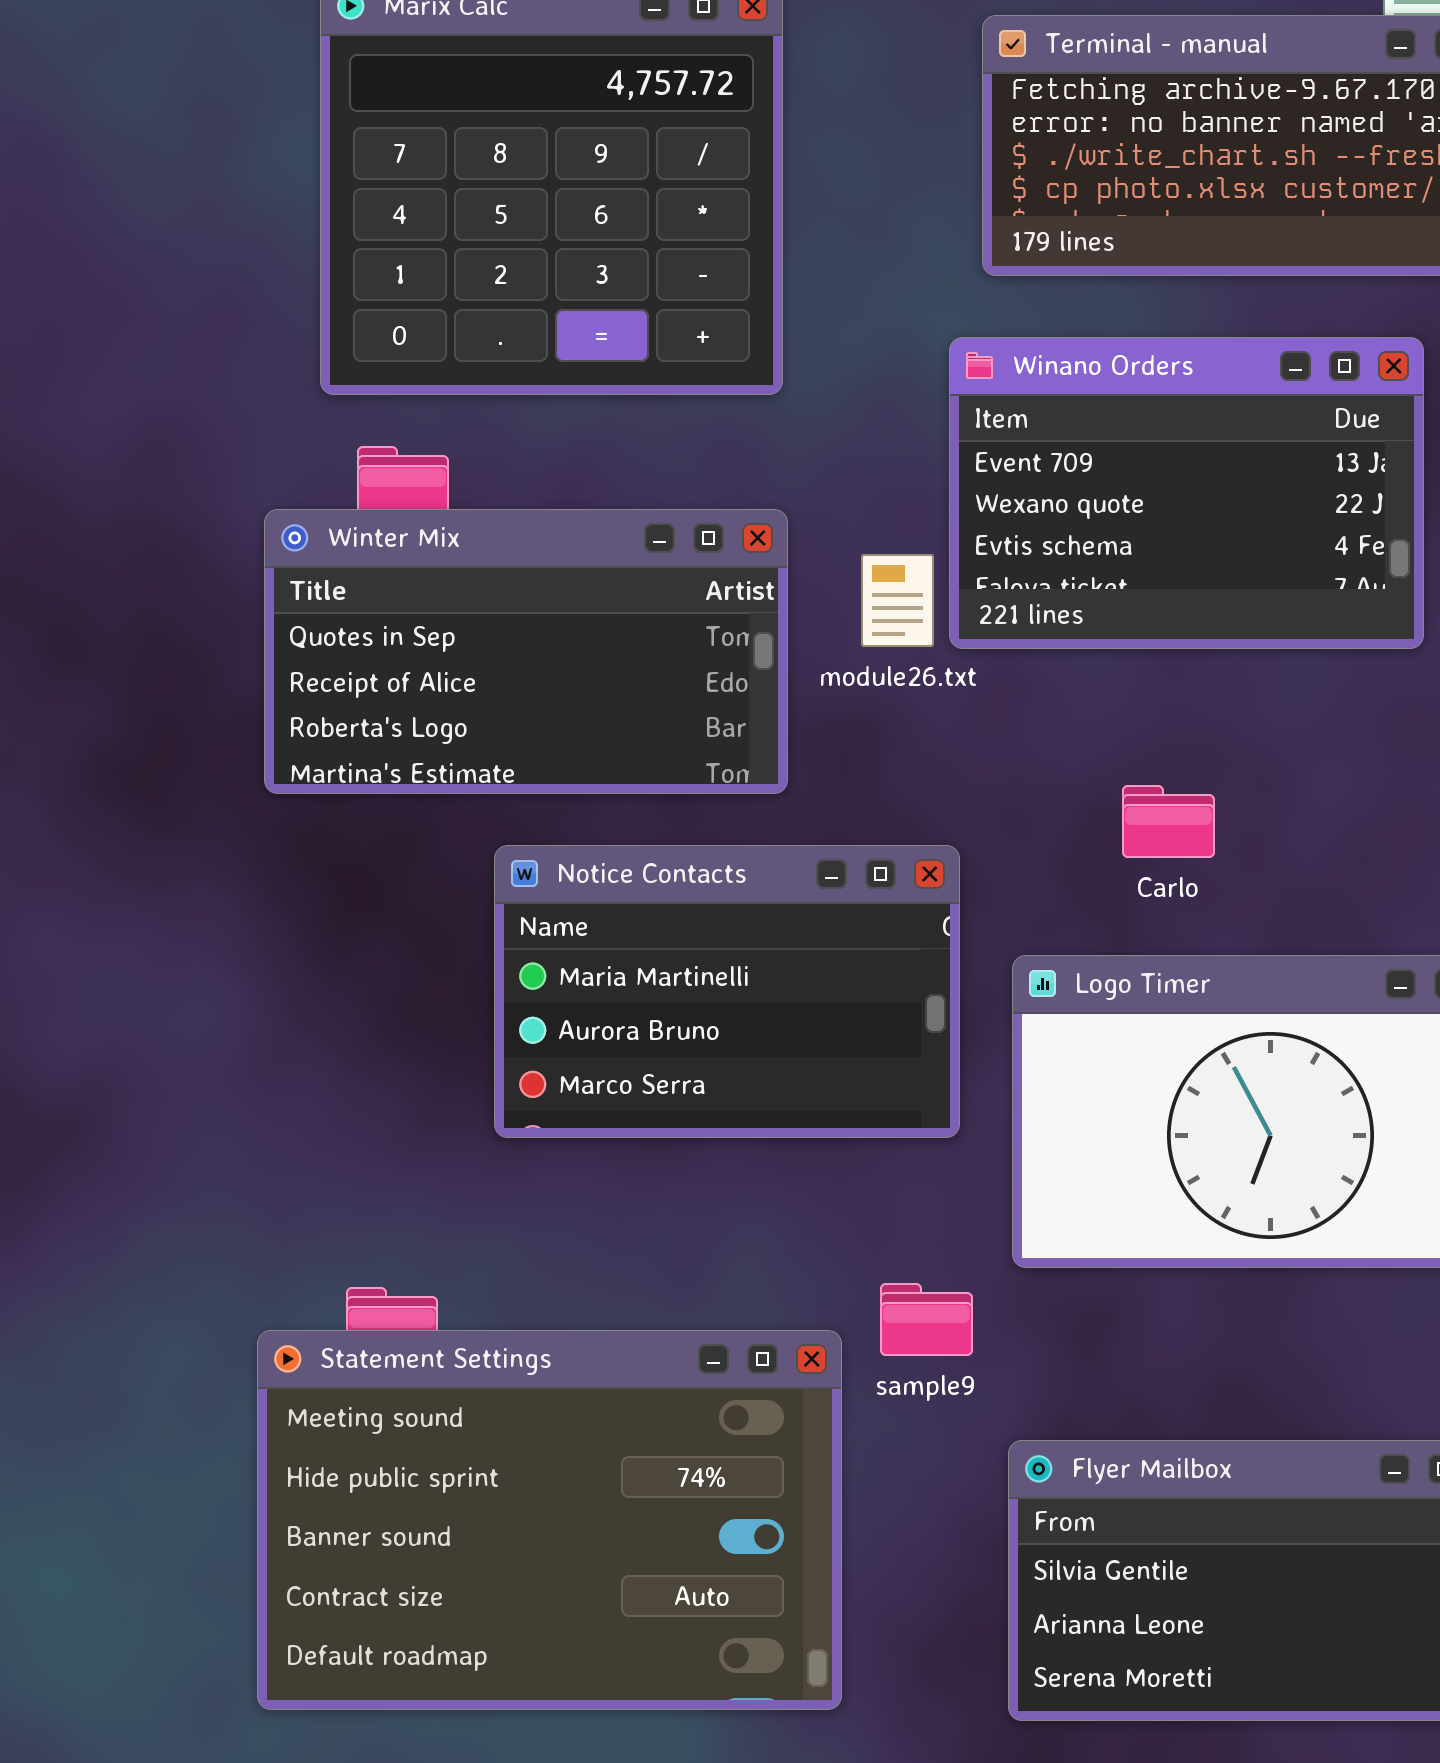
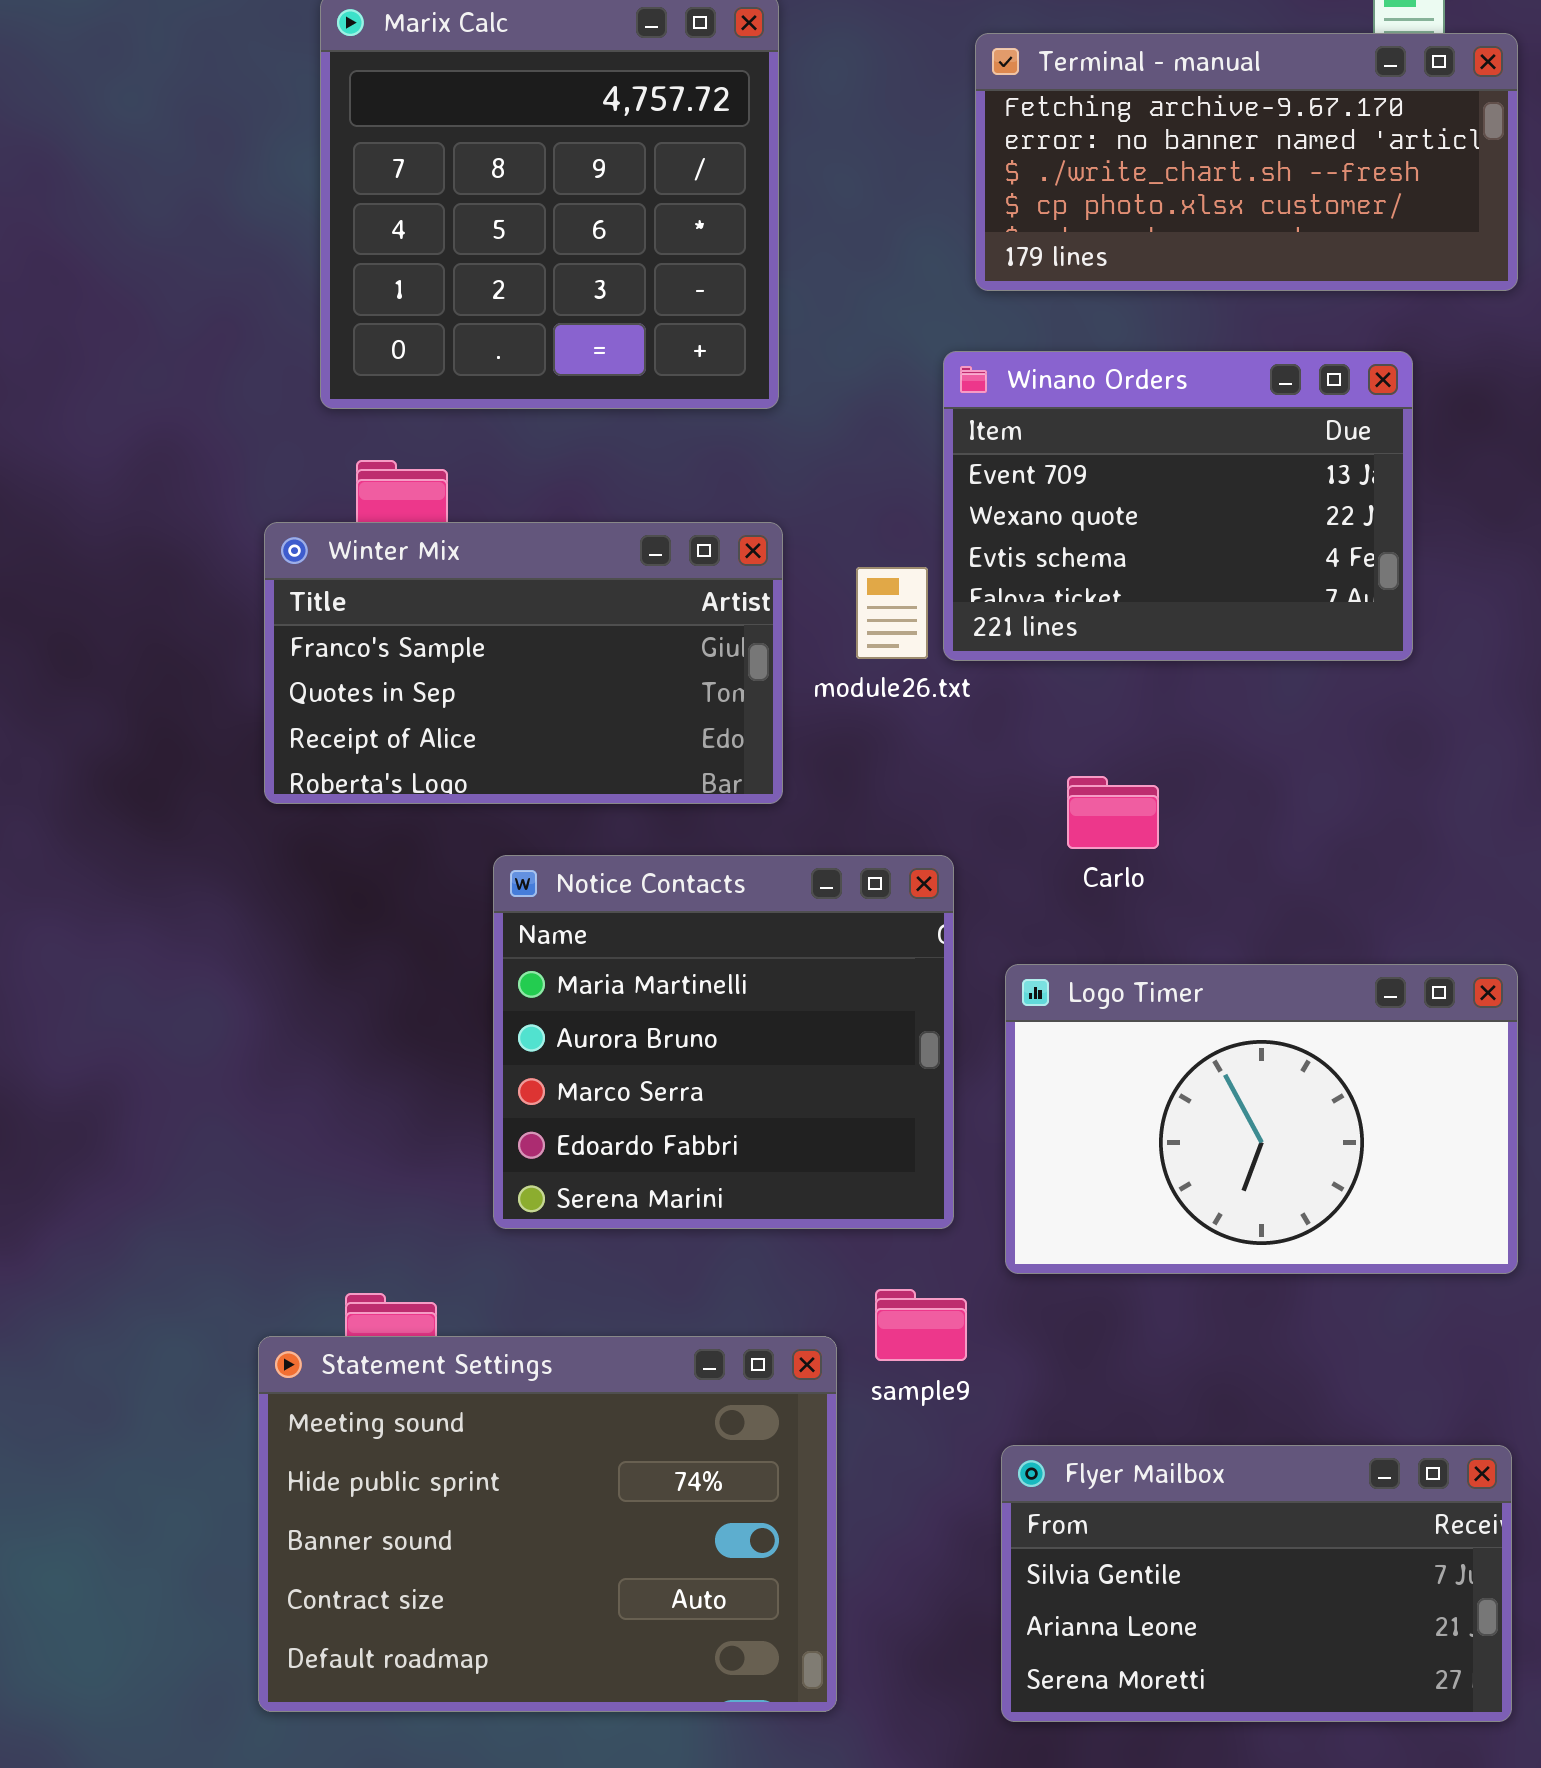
Winter Mix: [264,509,788,794] -> [264,522,783,804], scrolled up 1 row
Carlo: [1122,785,1215,858] -> [1067,776,1159,849], moved
Notice Contacts: [494,845,960,1138] -> [493,855,954,1229], resized

